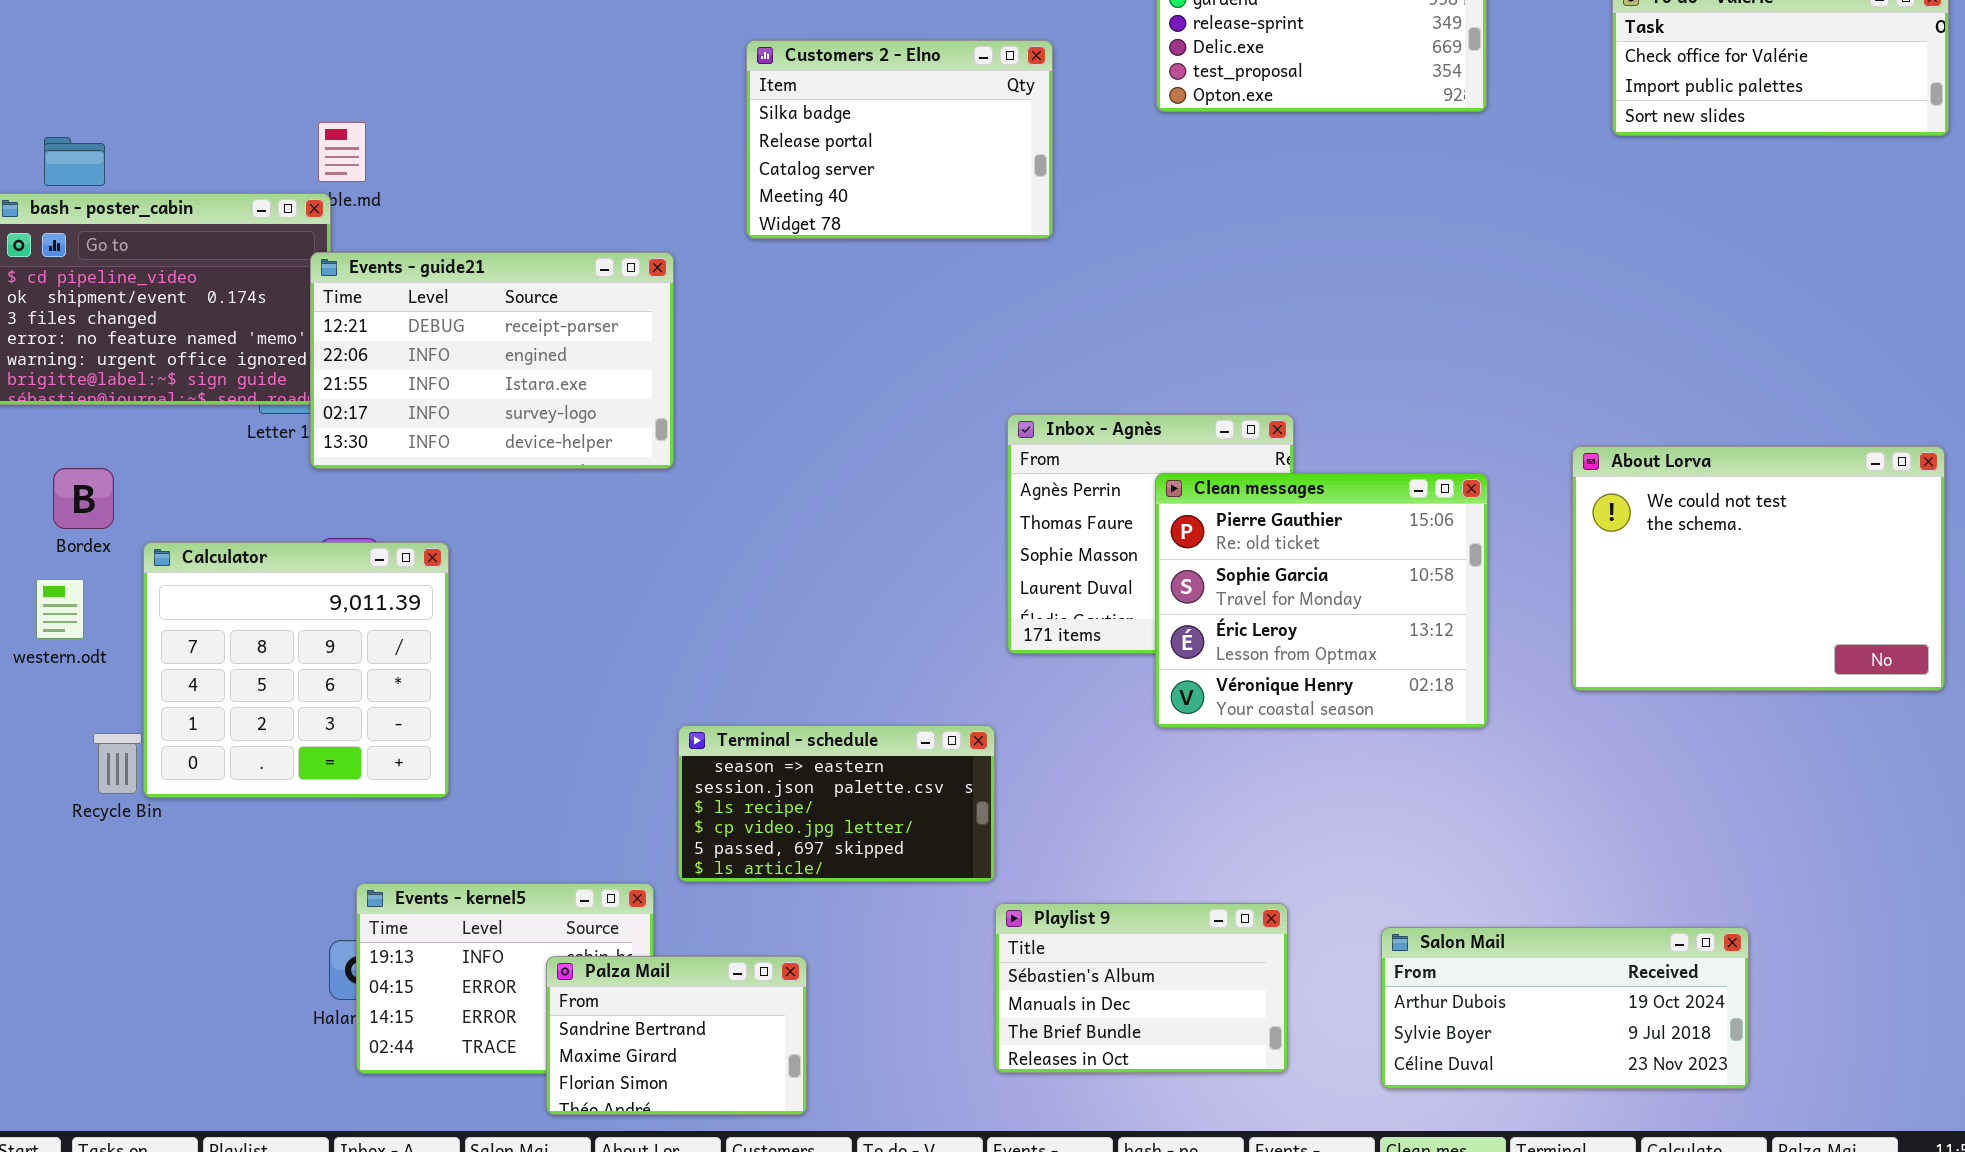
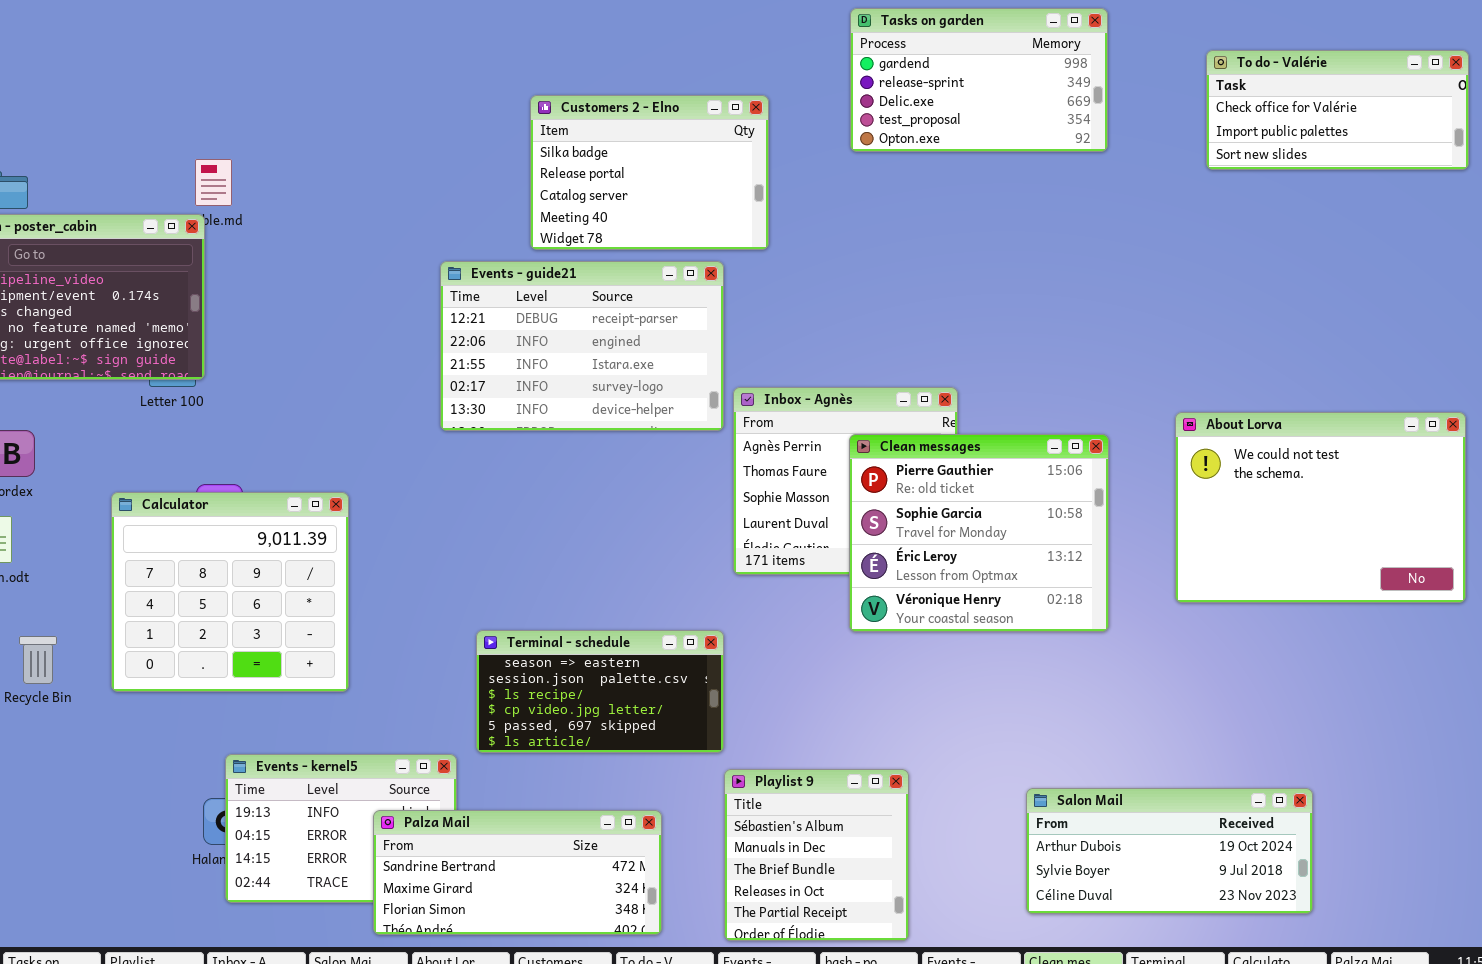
Events - guide21: [310,252,674,469] -> [440,261,724,431], moved
Calculator: [143,542,449,798] -> [111,492,349,692], moved
Playlist 9: [995,903,1288,1073] -> [724,769,909,941], resized
Palza Mail: [546,956,807,1115] -> [373,810,662,935], resized

